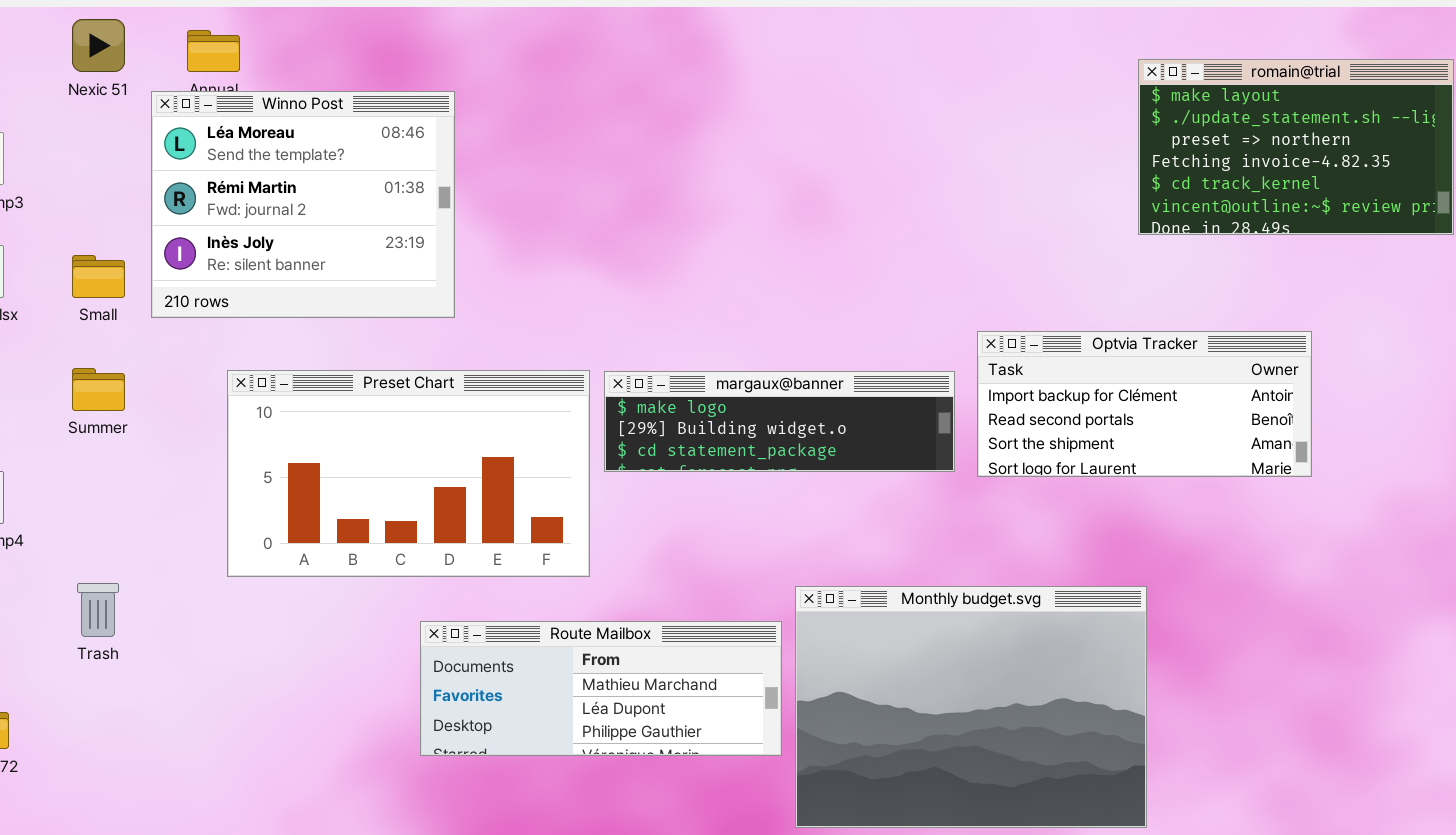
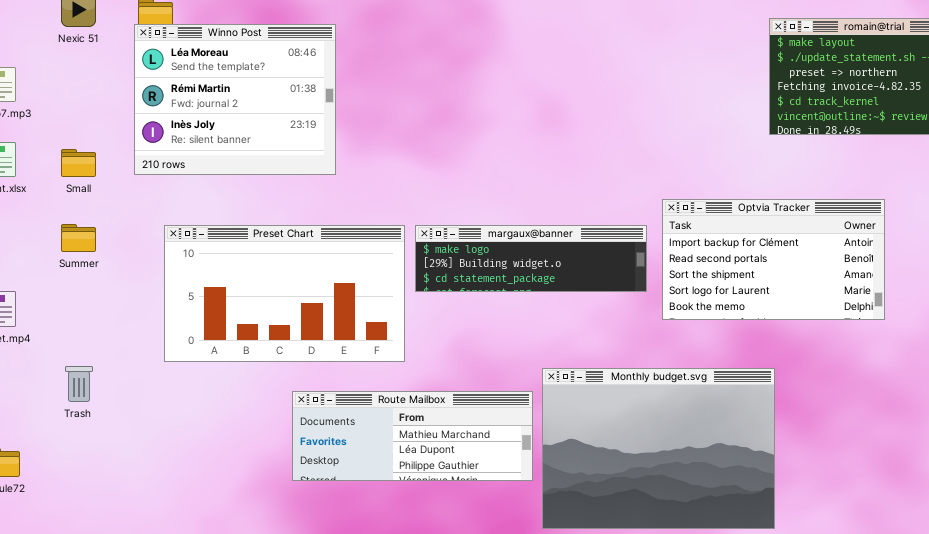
Winno Post: [151,91,455,318] -> [134,24,336,175], moved
Optvia Tracker: [977,331,1312,477] -> [662,199,885,320], resized

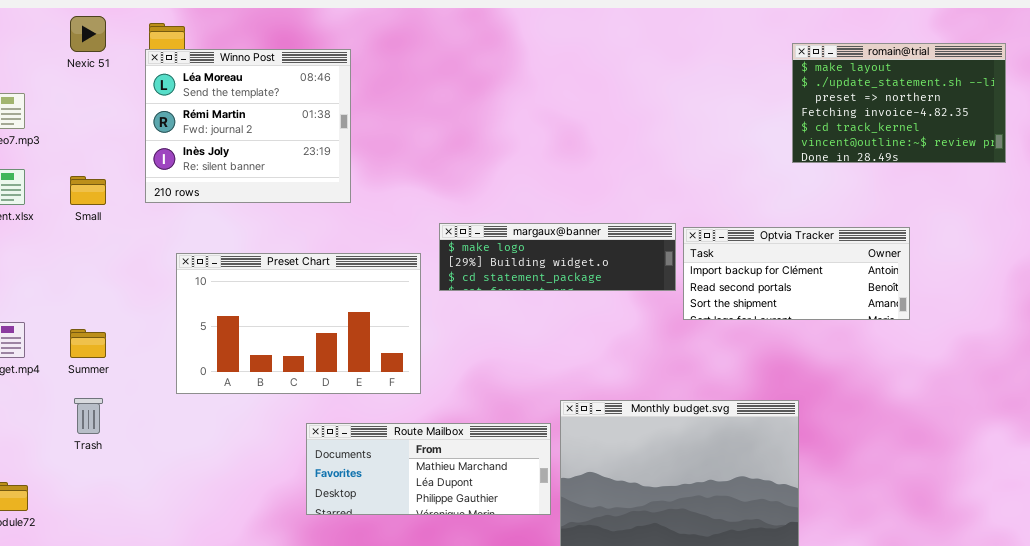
Optvia Tracker: [662,199,885,320] -> [683,227,910,320], resized
Summer: [61,224,96,252] -> [70,329,106,358], moved
margaux@banner: [415,225,647,292] -> [439,223,676,291], moved

